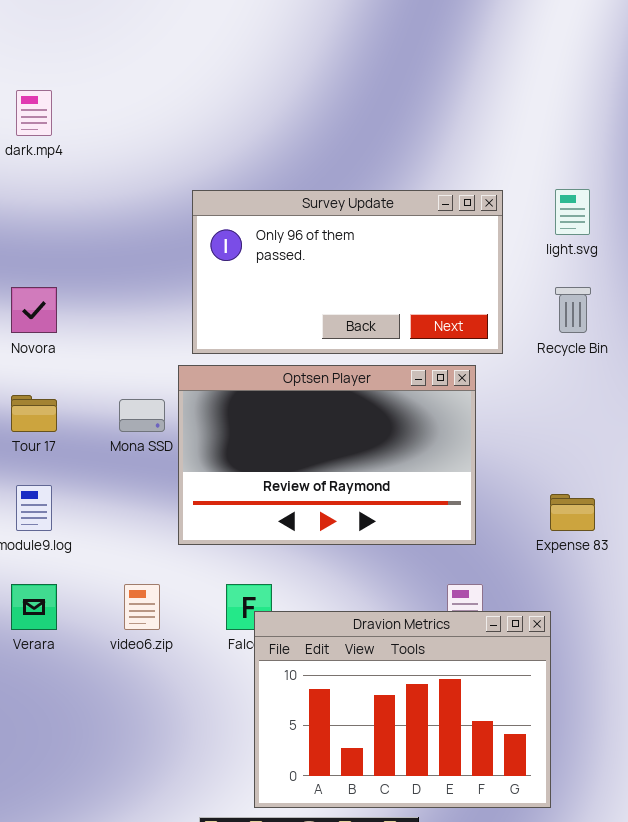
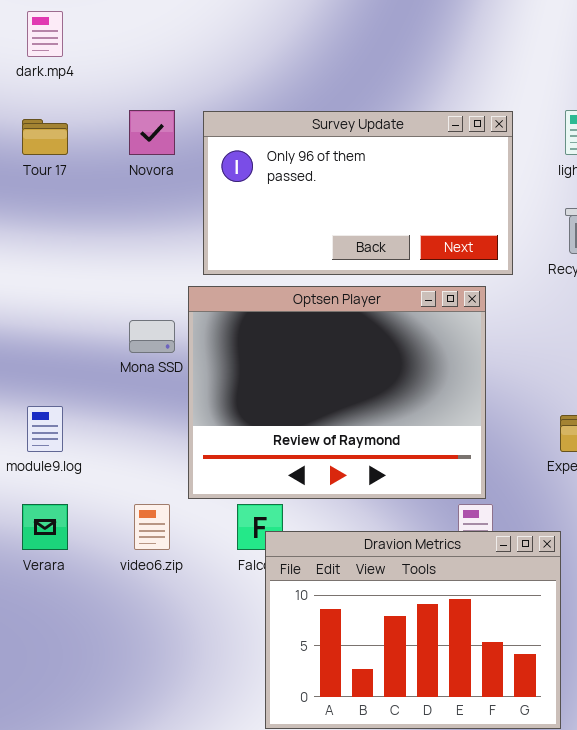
Novora: [11,287,57,333] -> [129,110,175,155], moved
Optsen Player: [178,365,476,545] -> [188,286,486,499], resized
Tour 17: [11,395,57,432] -> [22,119,68,155], moved

